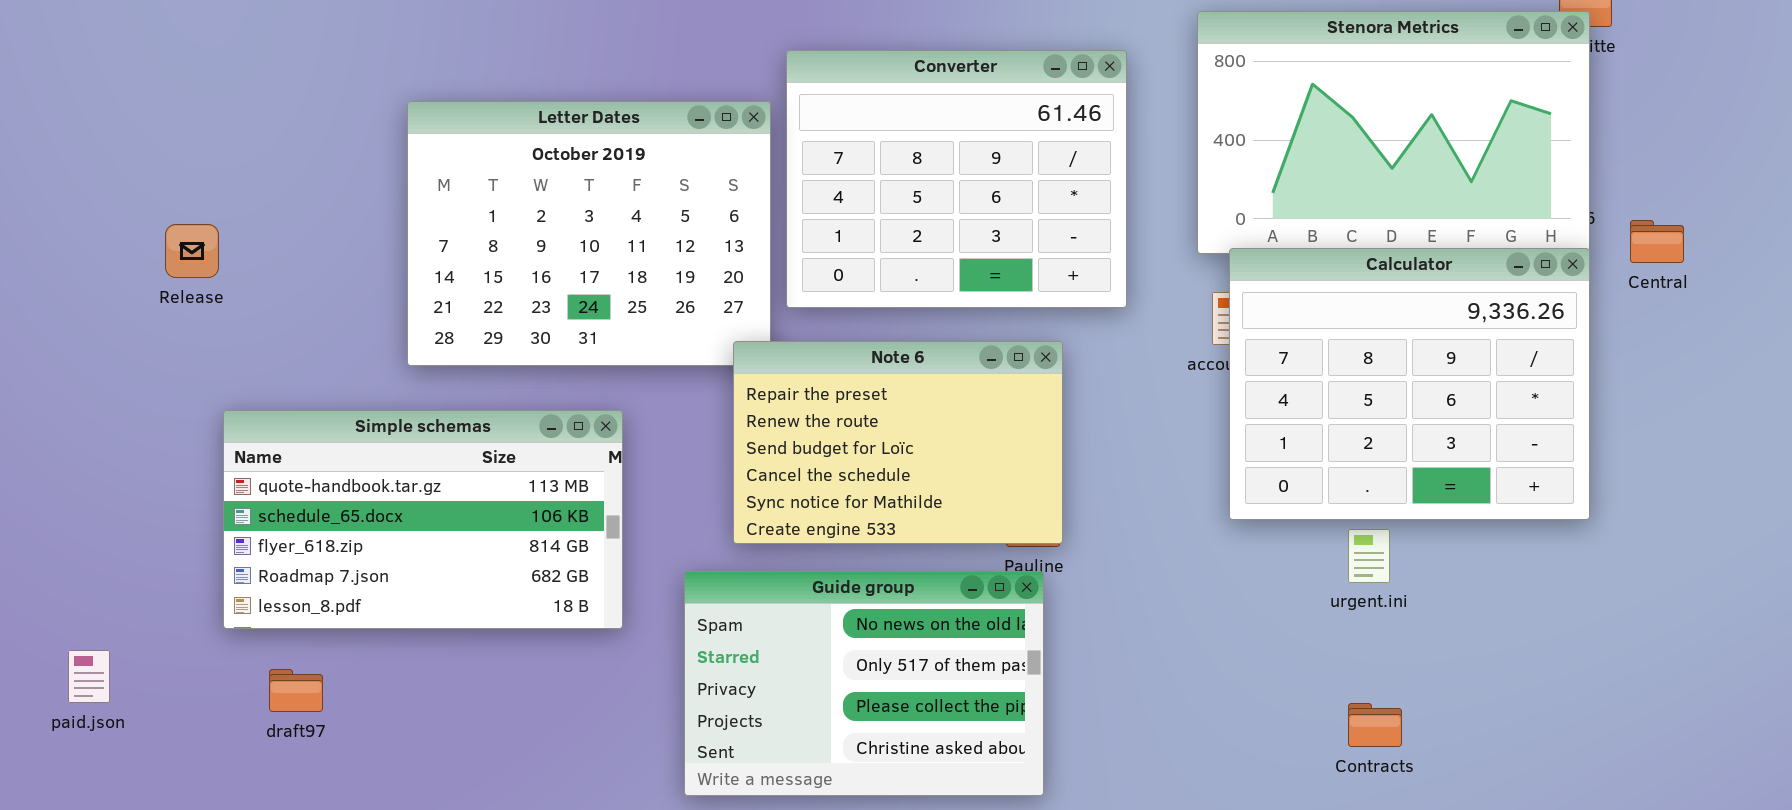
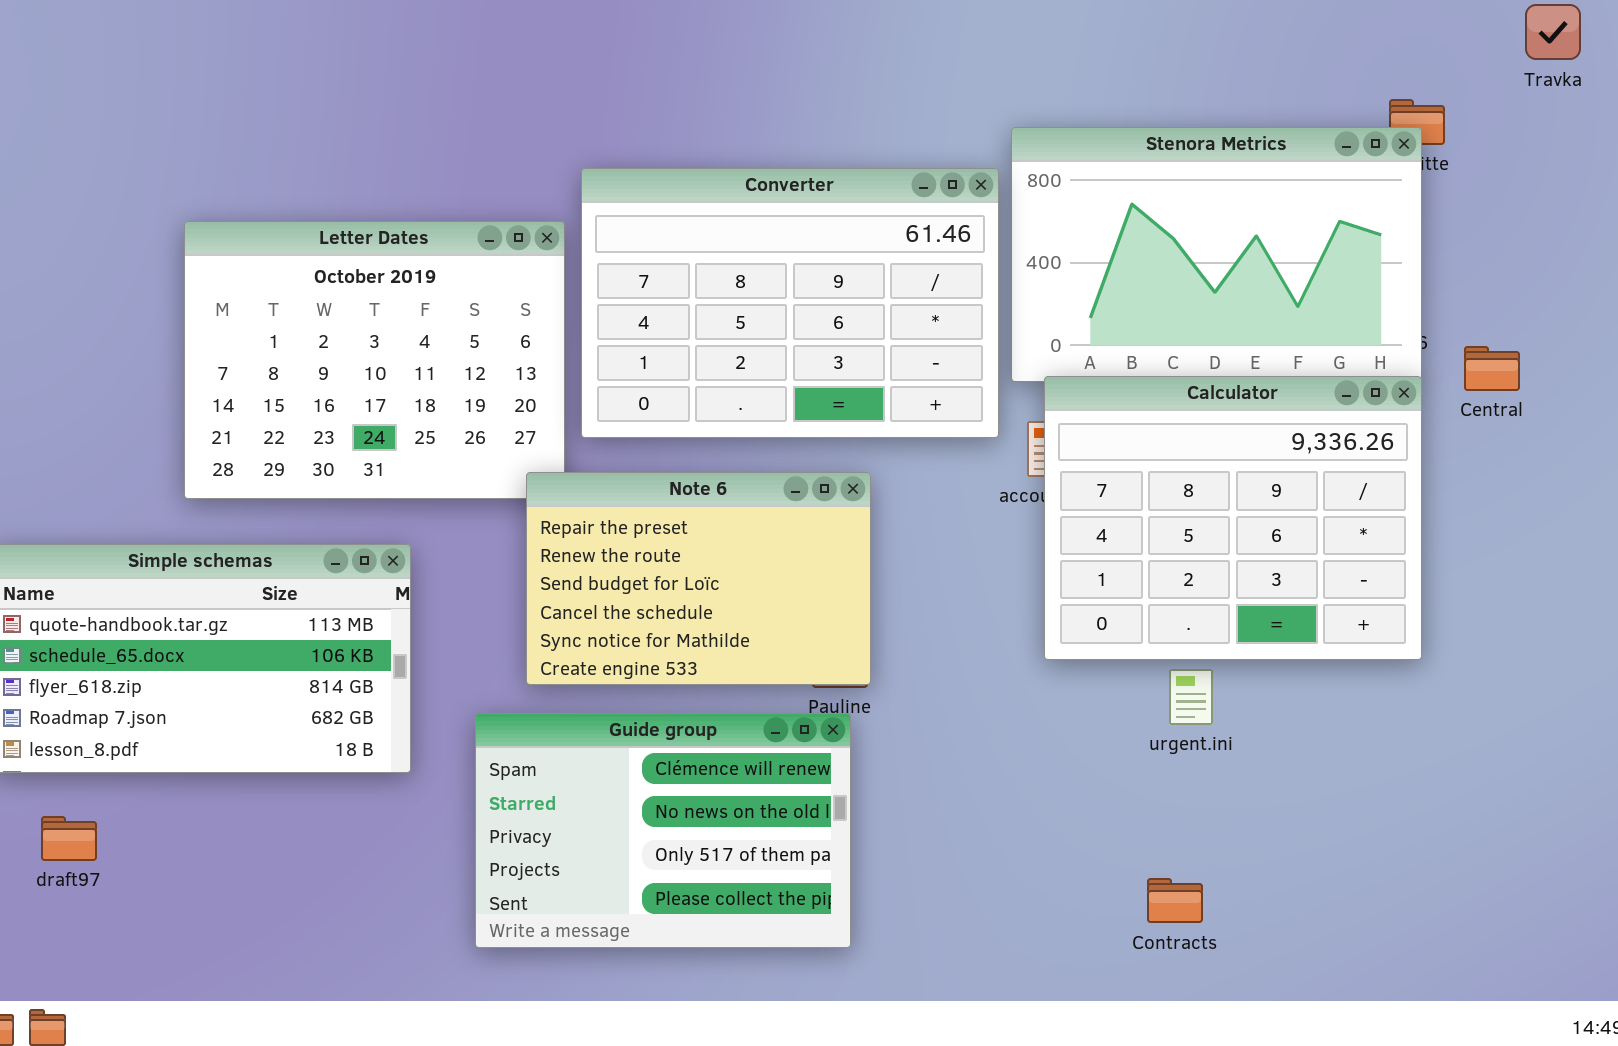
Converter: [786,50,1127,308] -> [581,168,999,438], resized
Guide group: [684,571,1044,796] -> [475,713,851,948], scrolled up 1 row
Contracts: [1348,703,1402,747] -> [1147,878,1203,923], moved

